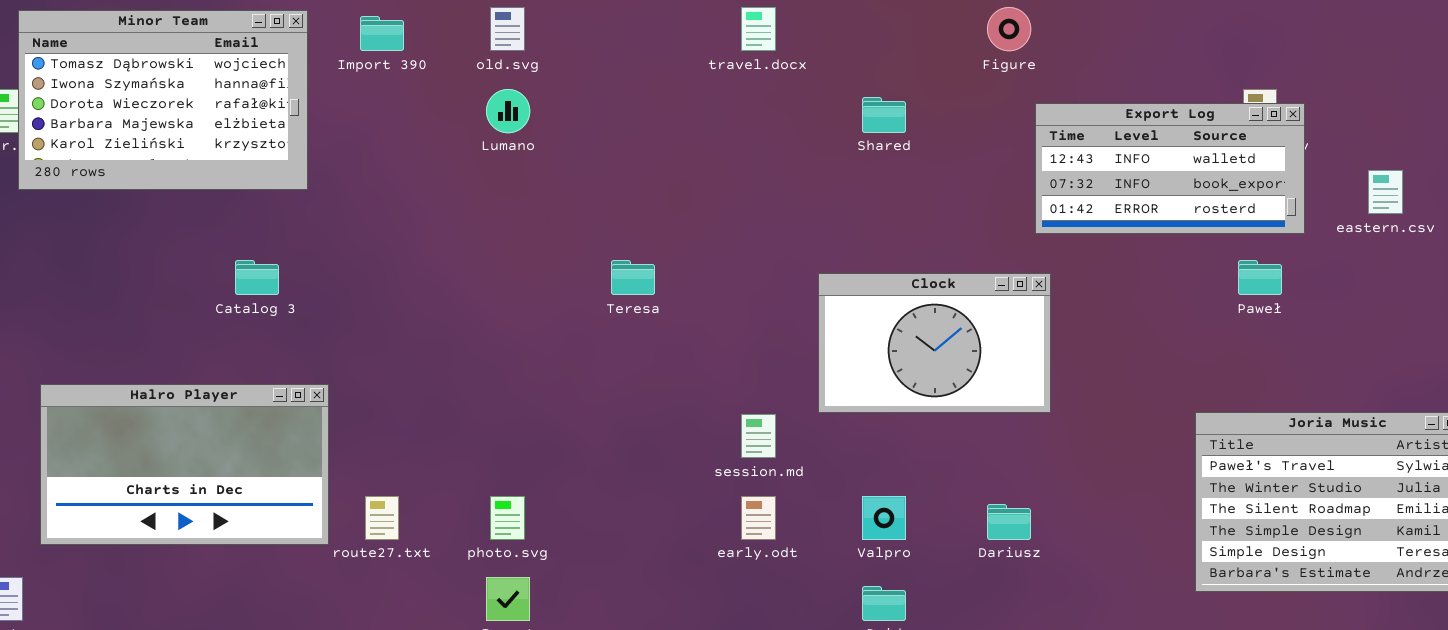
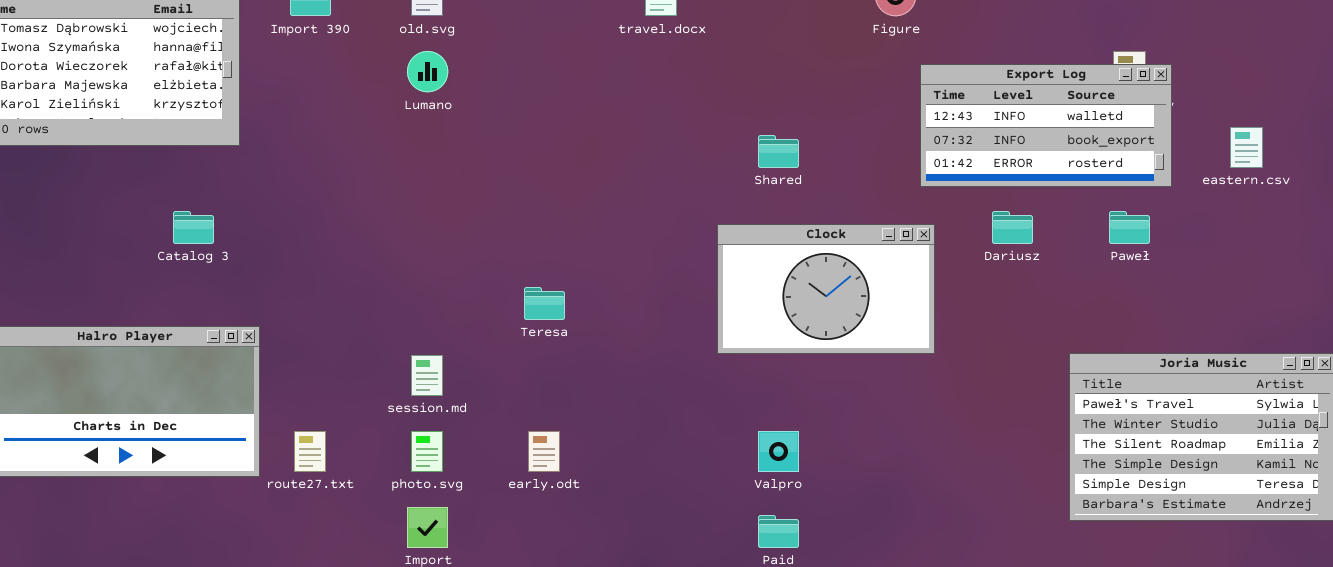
Shared: [862,97,906,133] -> [758,135,799,168], moved
Teresa: [611,260,655,295] -> [524,287,565,320], moved
session.md: [741,414,776,458] -> [411,355,443,396], moved
early.odt: [741,496,776,540] -> [528,431,560,472], moved
Dariusz: [987,504,1031,540] -> [992,211,1033,244], moved

